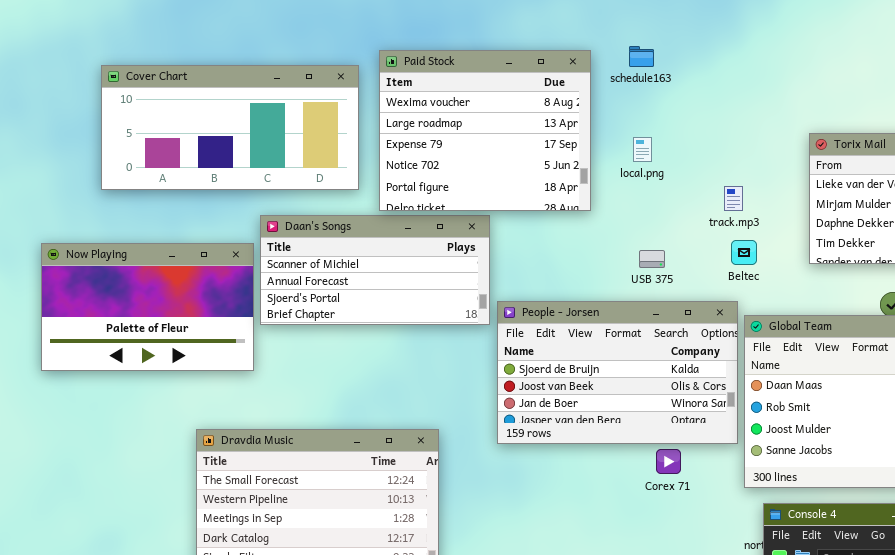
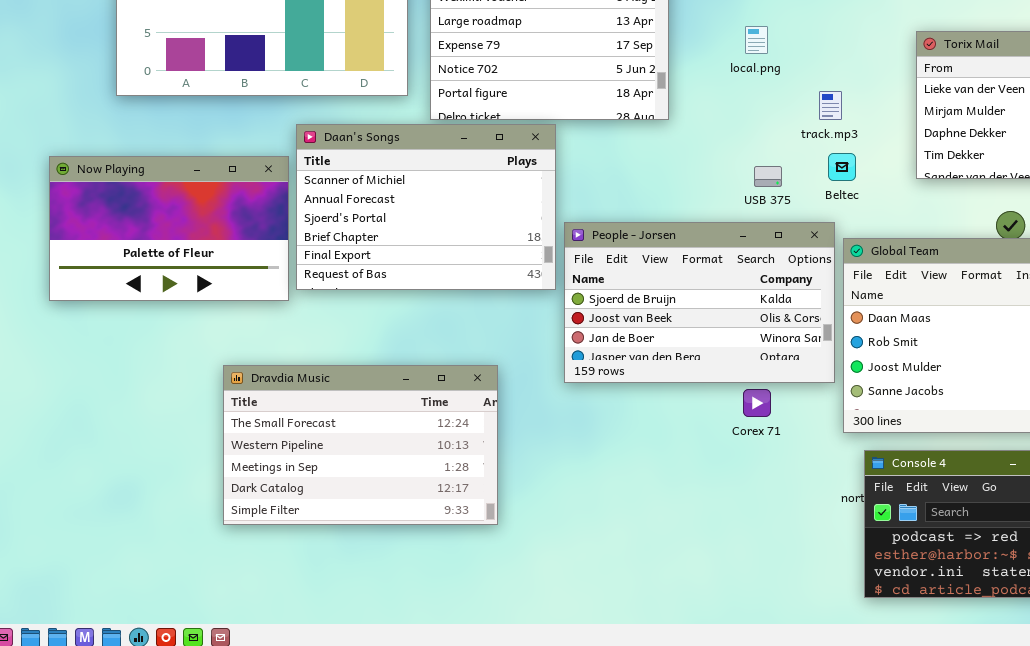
local.png: [633,137,652,162] -> [745,26,768,54], moved
Daan's Songs: [260,215,490,325] -> [296,124,556,290], resized
USB 375: [639,250,665,268] -> [754,166,782,187], moved

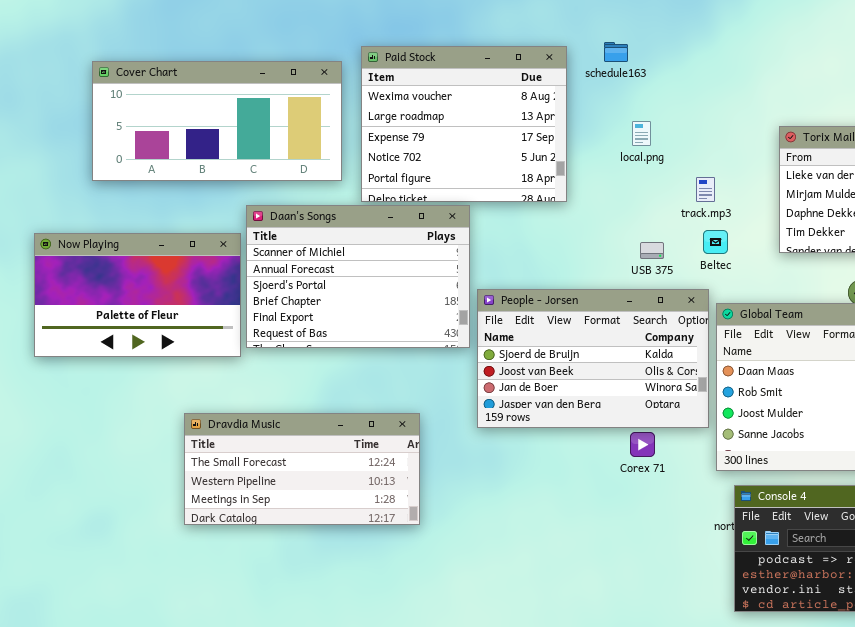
Dravdia Music: [223,365,498,525] -> [184,413,420,525], resized

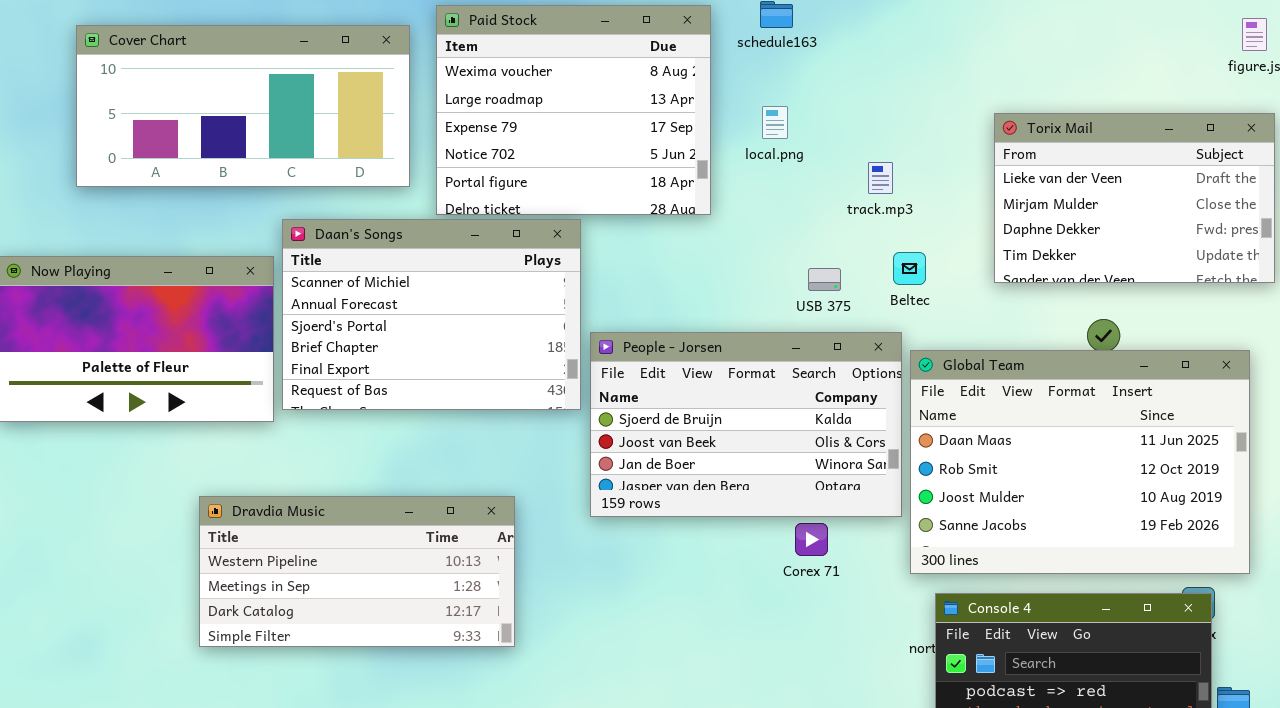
local.png: [632,121,651,146] -> [762,106,788,139], moved
track.mp3: [696,177,715,202] -> [868,162,893,194], moved
Dravdia Music: [184,413,420,525] -> [199,496,515,647], scrolled down 1 row

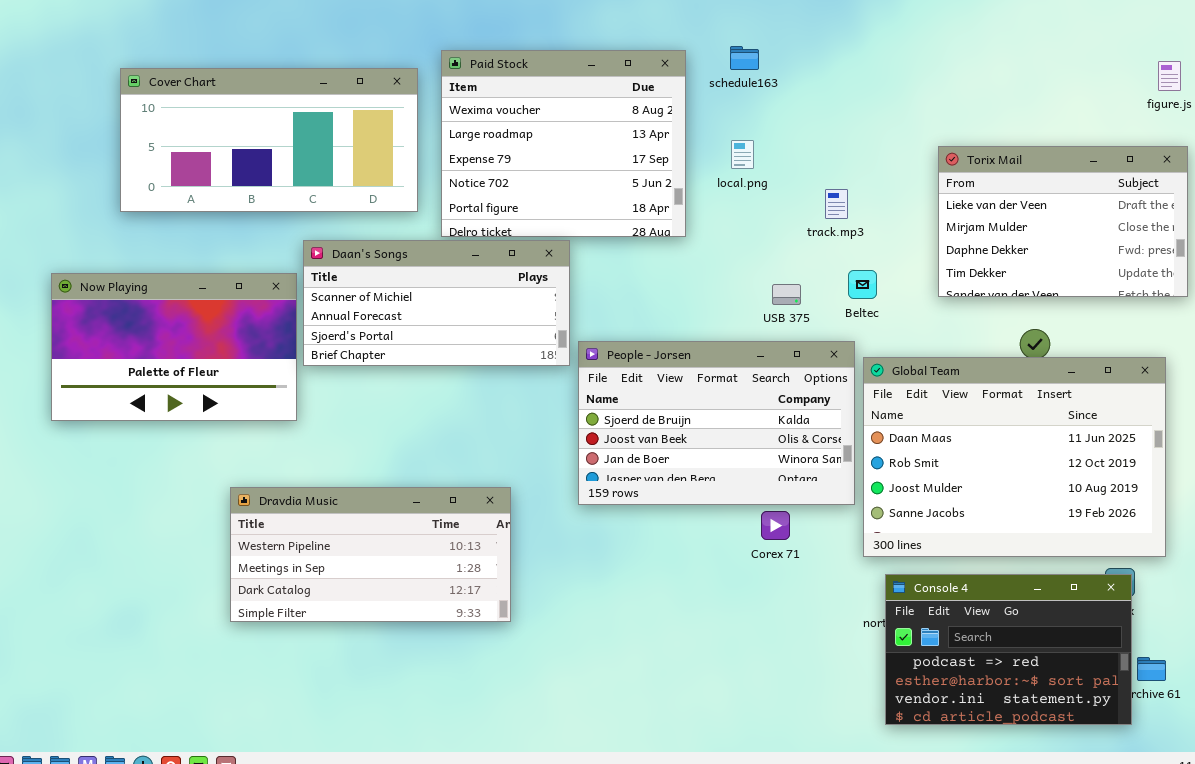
Daan's Songs: [282,219,581,410] -> [303,240,570,366], resized

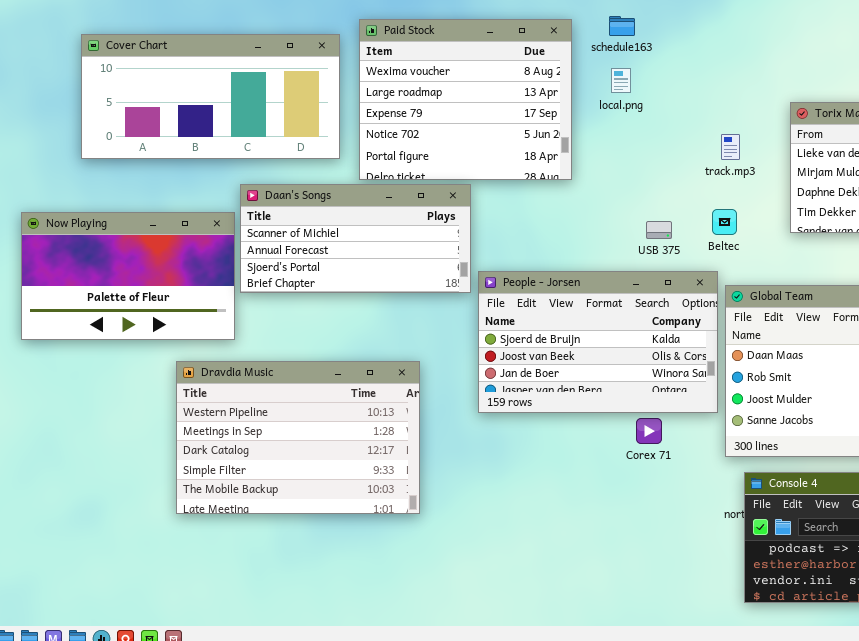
local.png: [731,140,754,169] -> [611,68,631,93], moved
track.mp3: [825,189,848,219] -> [721,134,740,160], moved
Dravdia Music: [230,487,511,622] -> [176,361,420,514], resized

